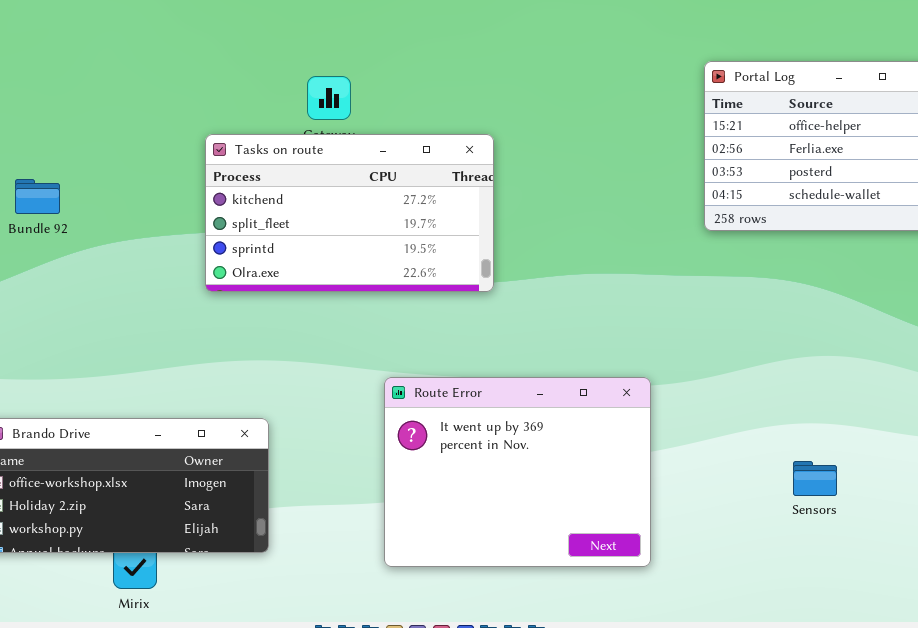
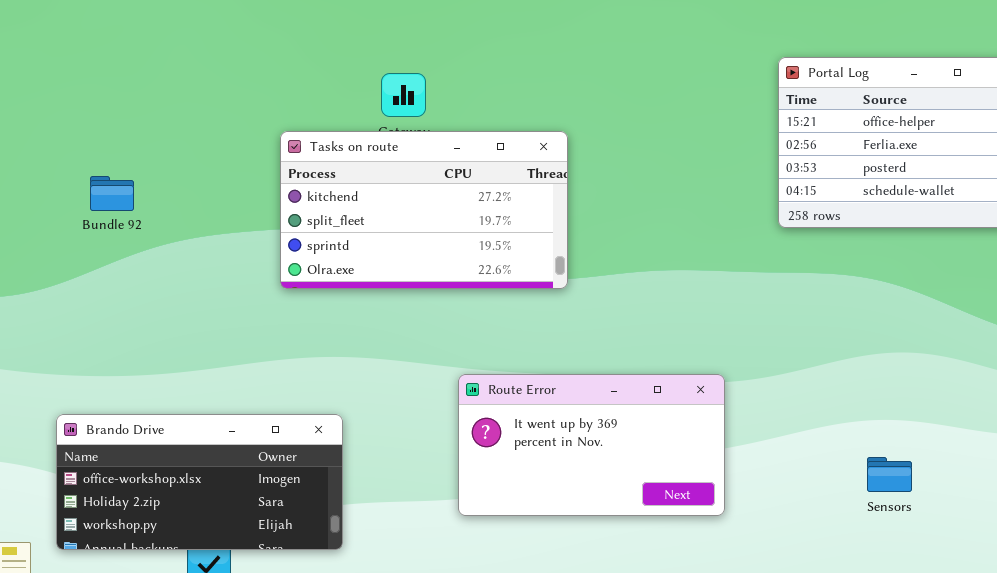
Route Error: [384,377,651,567] -> [458,374,725,516], resized

